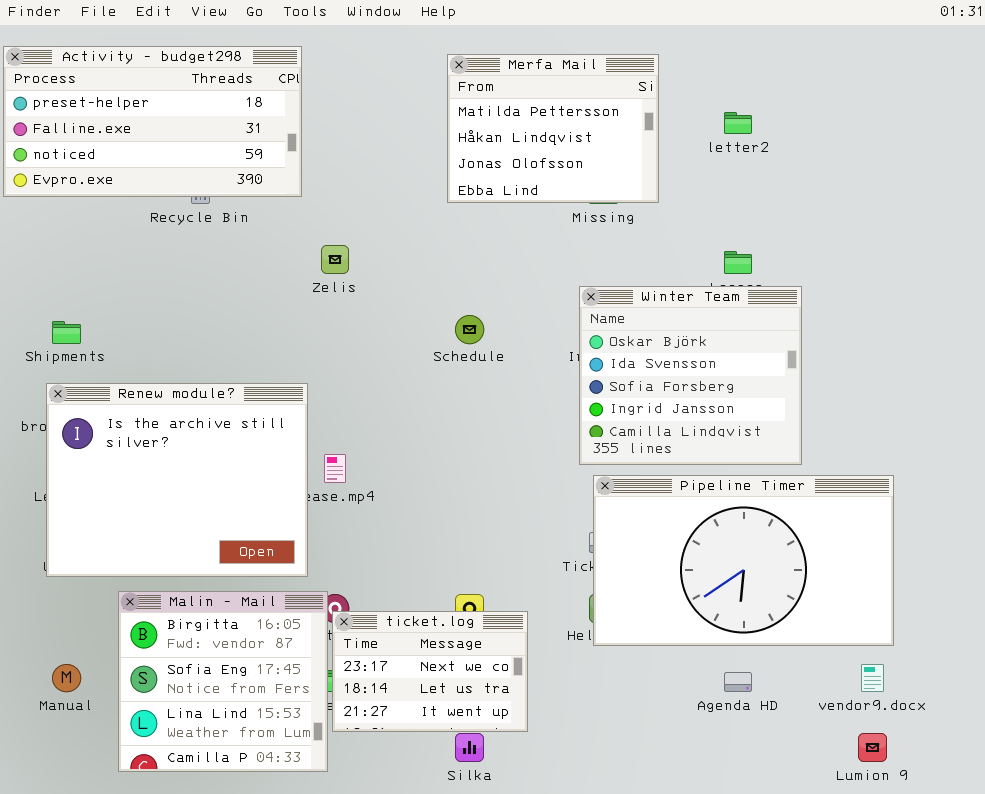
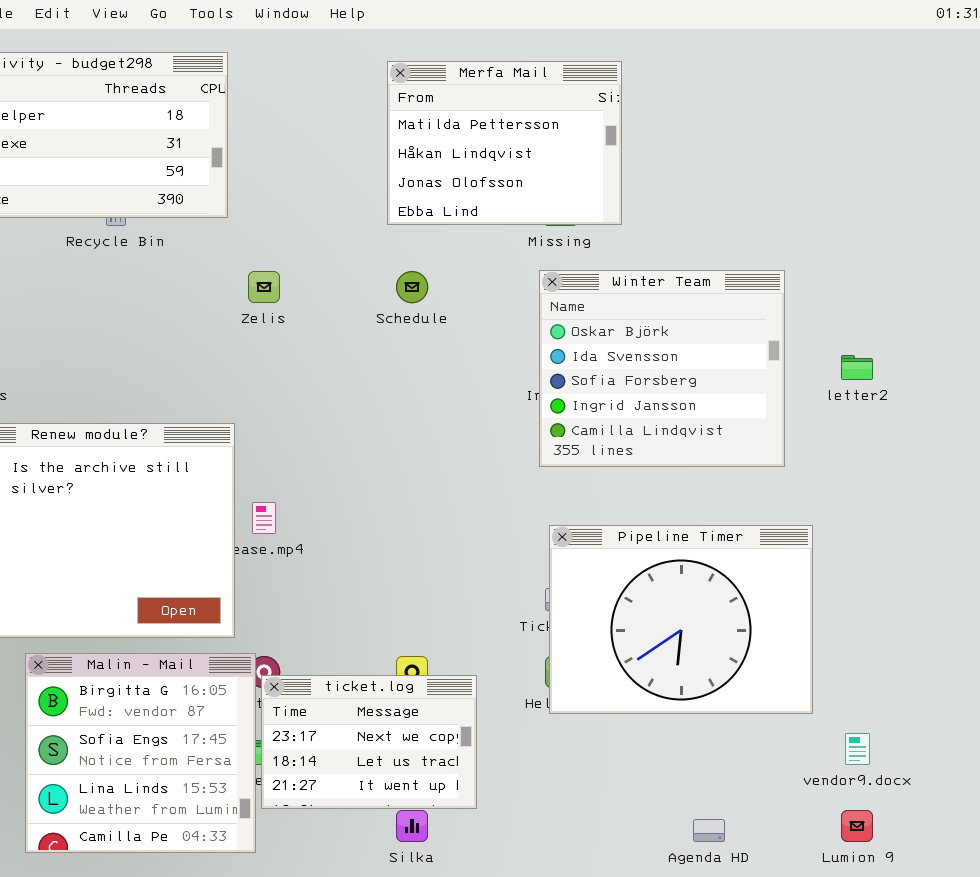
letter2: [724,112,752,134] -> [841,355,873,380], moved
Winter Team: [579,286,802,465] -> [539,270,785,467], moved
Schedule: [455,315,484,344] -> [396,271,428,303], moved
Pipeline Timer: [593,475,894,646] -> [549,525,813,714], resized
Agenda HD: [724,672,752,692] -> [693,819,725,842], moved

